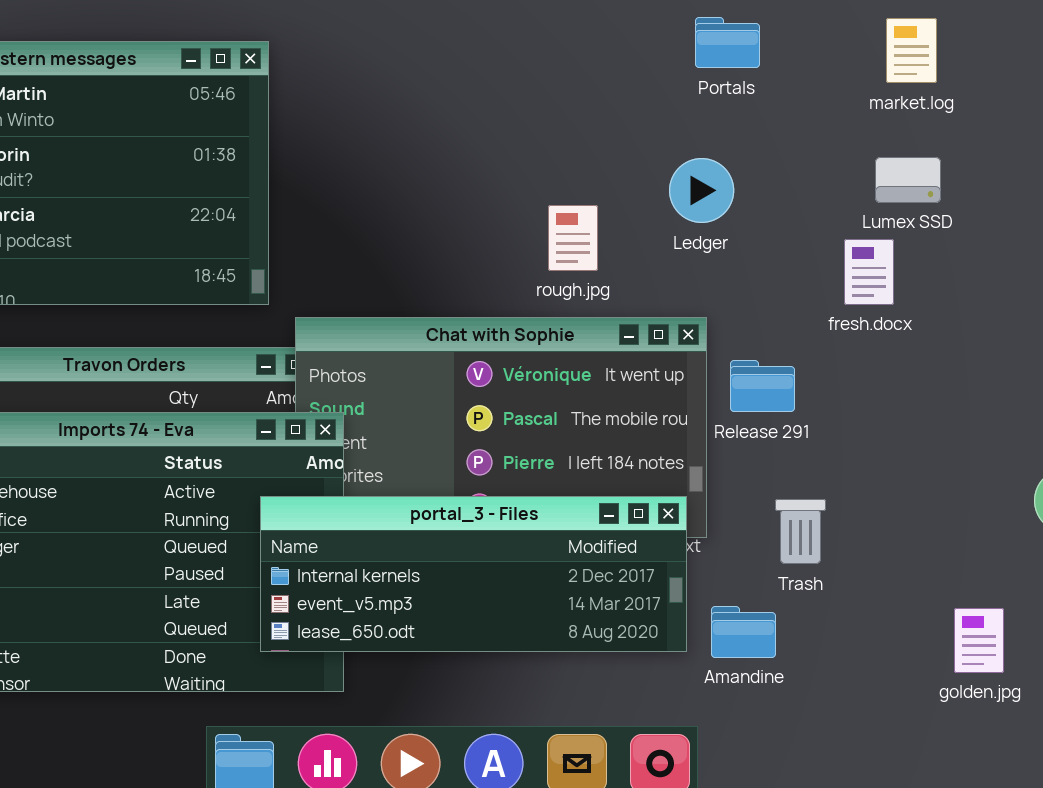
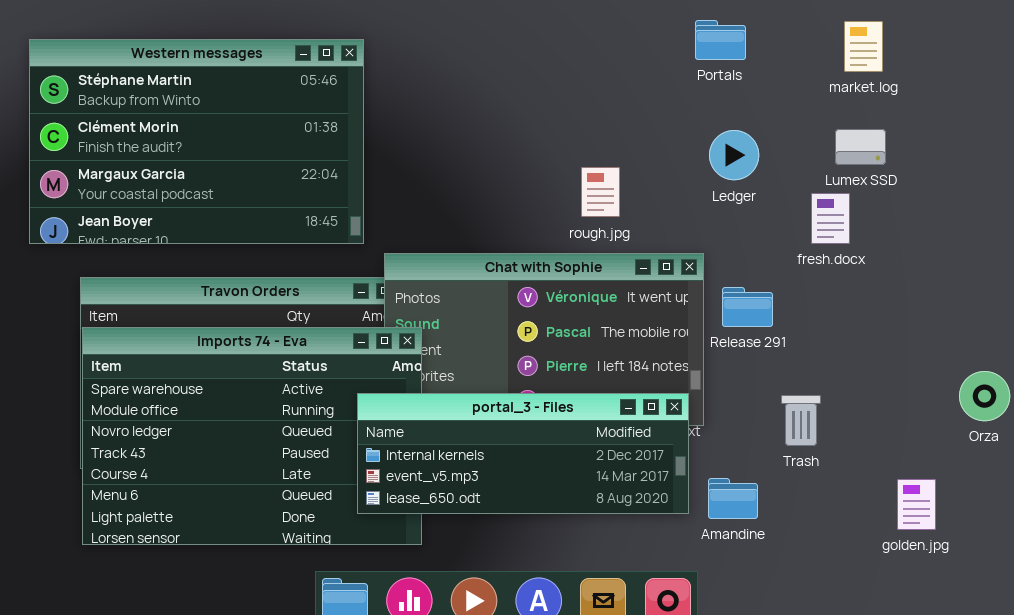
Ledger: [669,158,734,223] -> [709,130,759,180], moved
Trash: [775,499,826,564] -> [781,395,821,446], moved

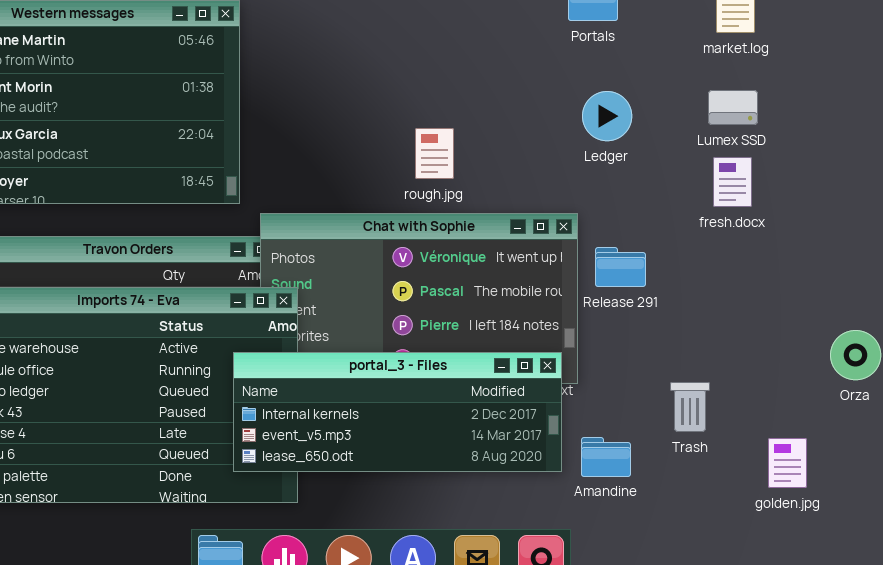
rough.jpg: [581,167,620,217] -> [415,128,454,179], moved
fresh.docx: [811,193,850,244] -> [713,157,752,207], moved
Trash: [781,395,821,446] -> [670,382,710,432], moved

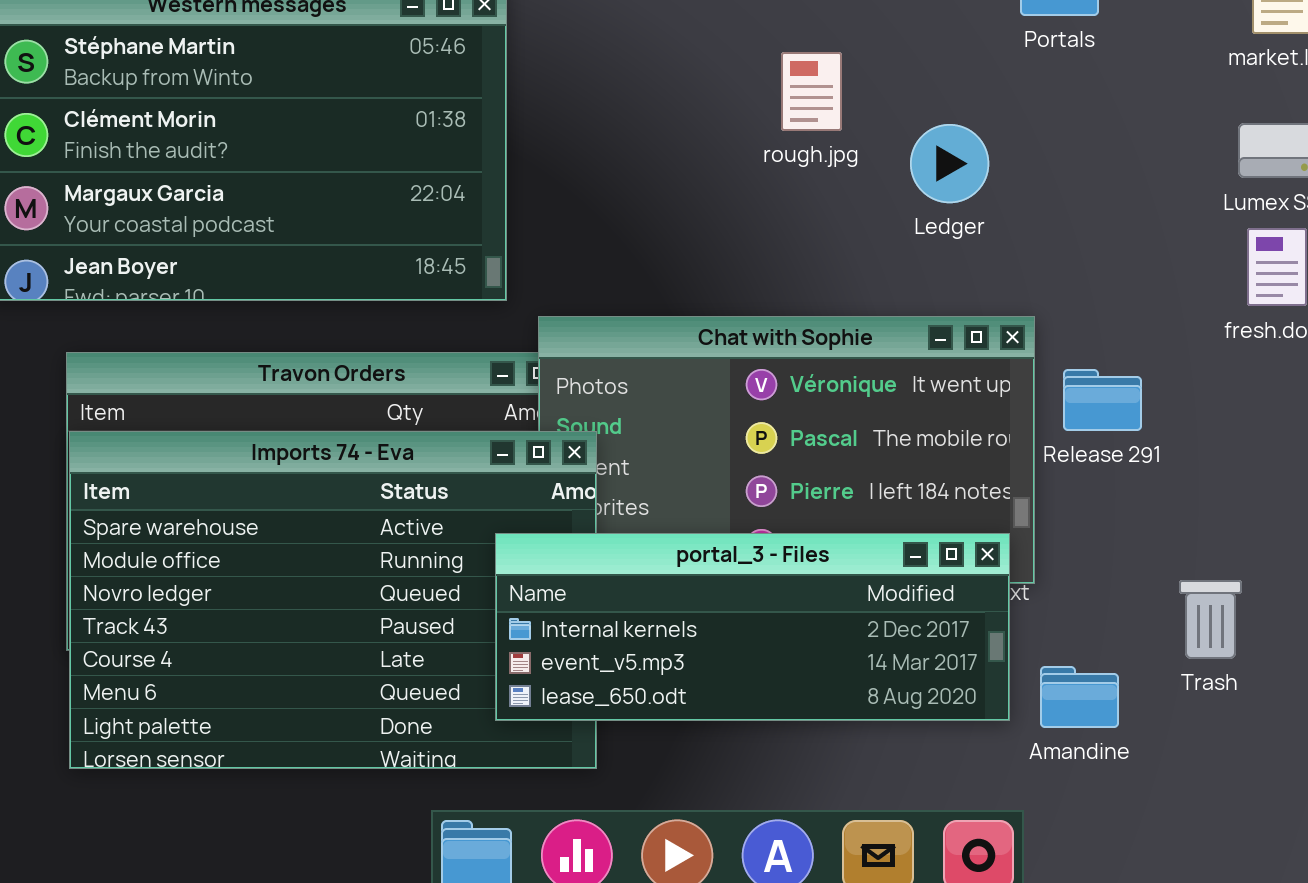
Ledger: [582,91,632,141] -> [910,124,989,203], moved
rough.jpg: [415,128,454,179] -> [781,52,842,131], moved

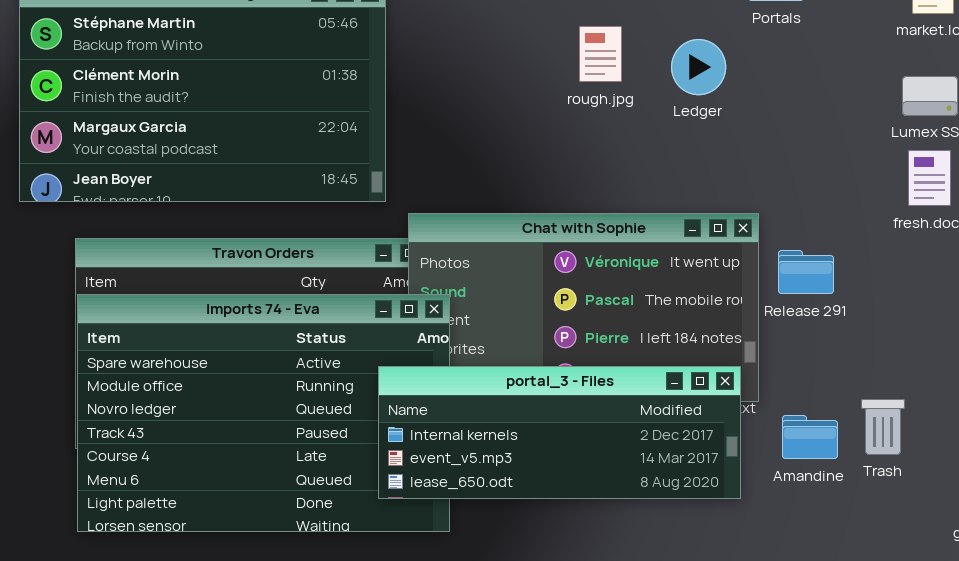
Ledger: [910,124,989,203] -> [671,39,726,95], moved
Amandine: [1040,666,1119,728] -> [782,415,838,459], moved

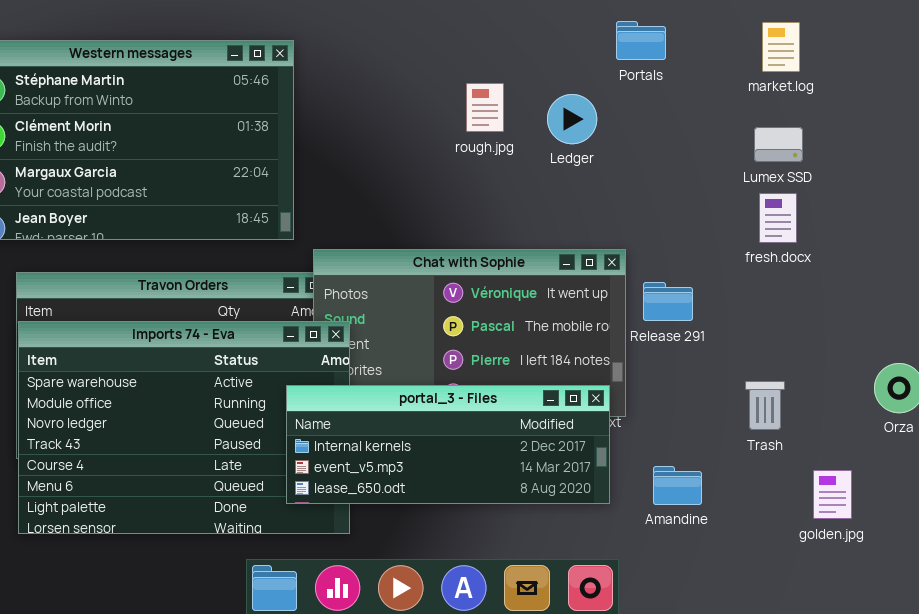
Trash: [861,399,905,455] -> [745,381,785,430], moved
Amandine: [782,415,838,459] -> [653,466,702,505], moved

